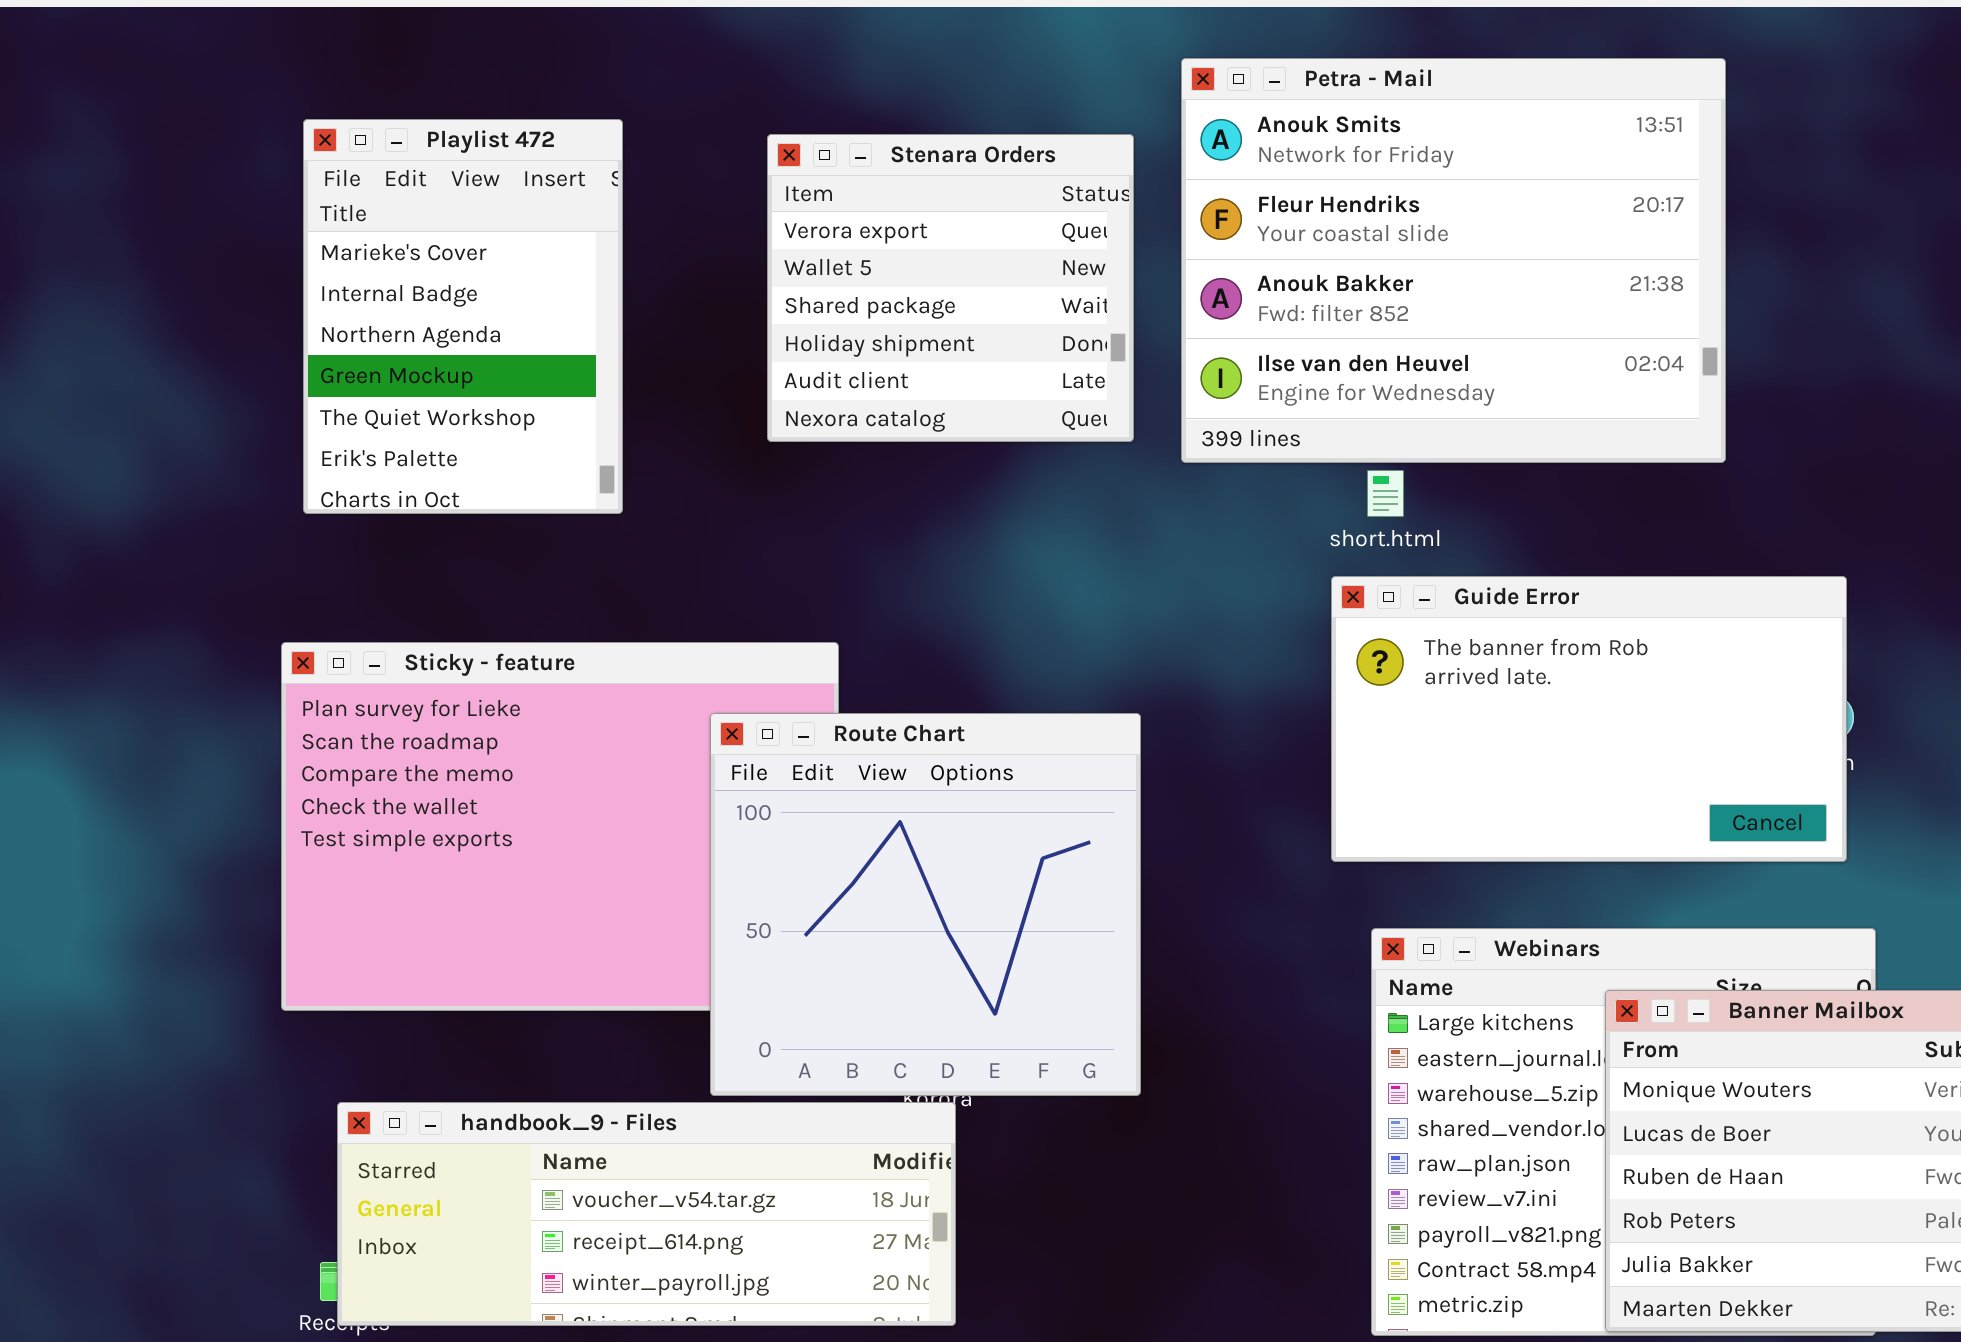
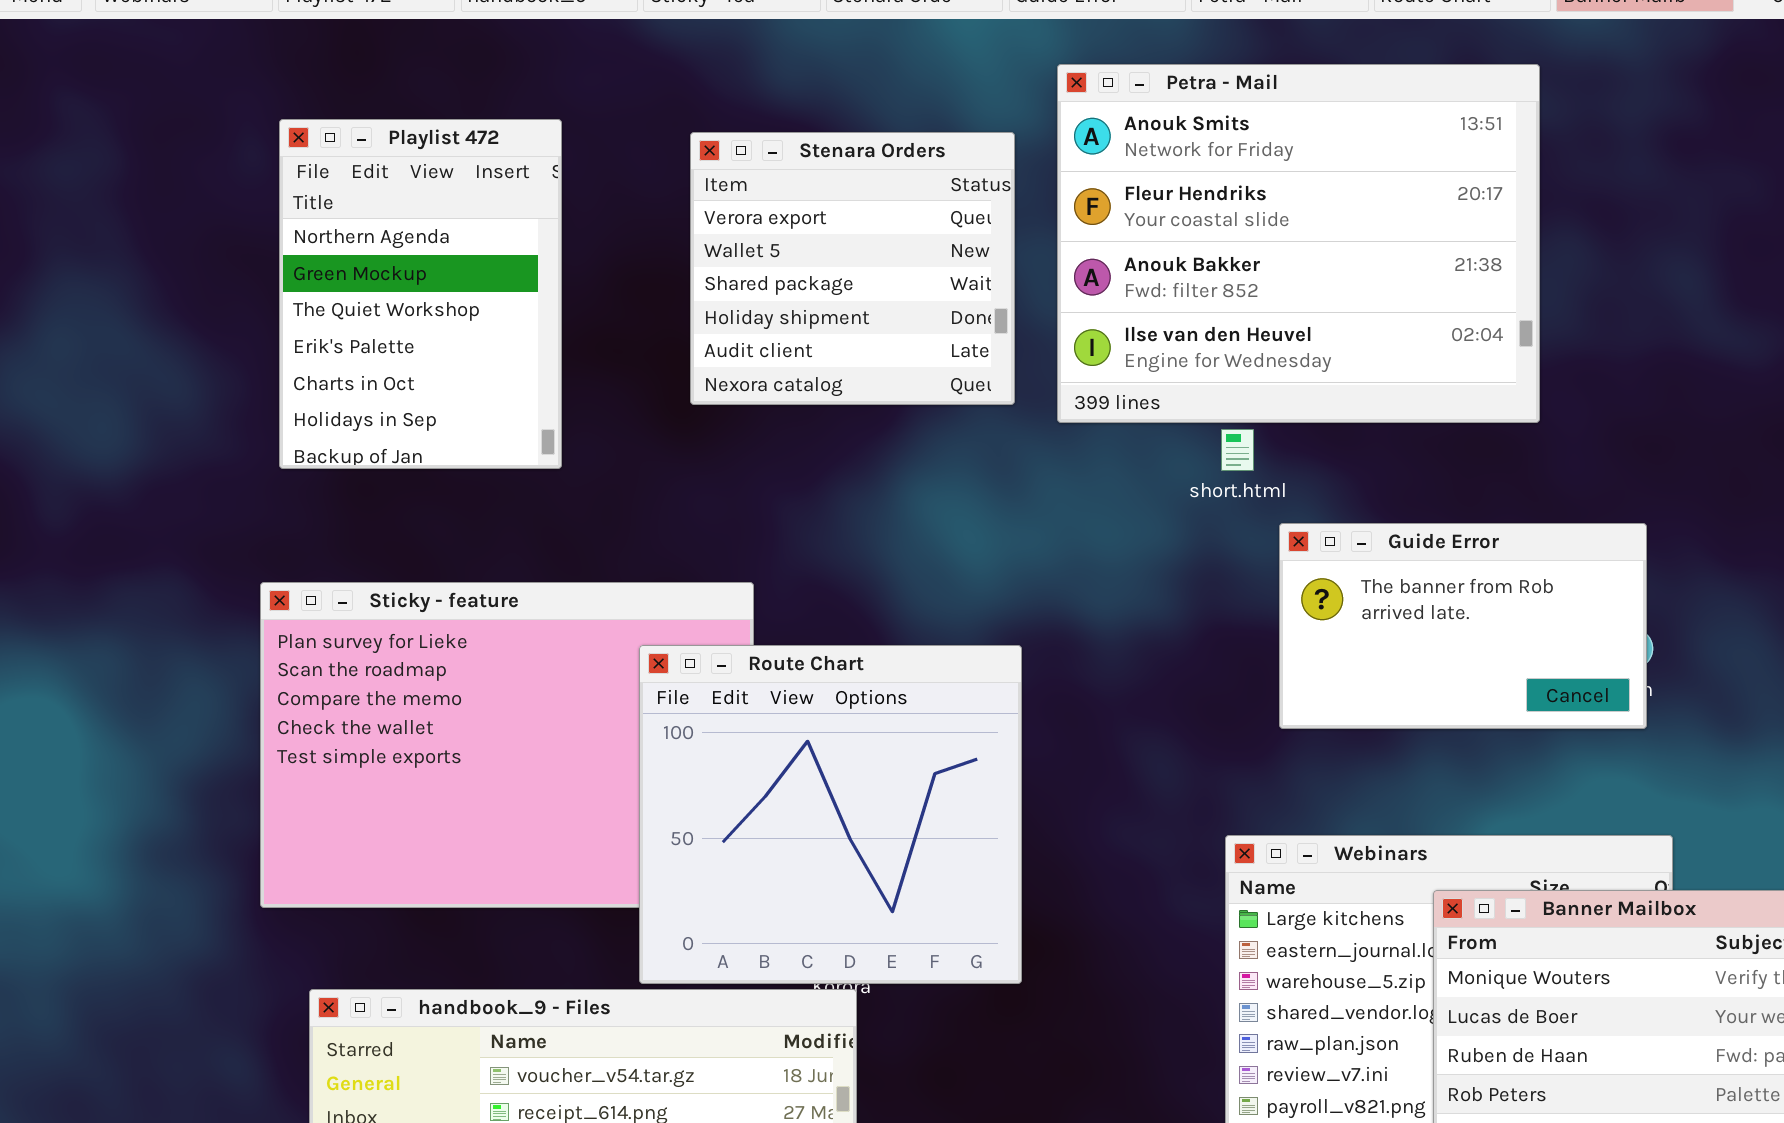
Playlist 472: [303,119,623,514] -> [279,119,562,469], scrolled down 2 rows
Guide Error: [1331,576,1847,862] -> [1279,523,1647,729], resized

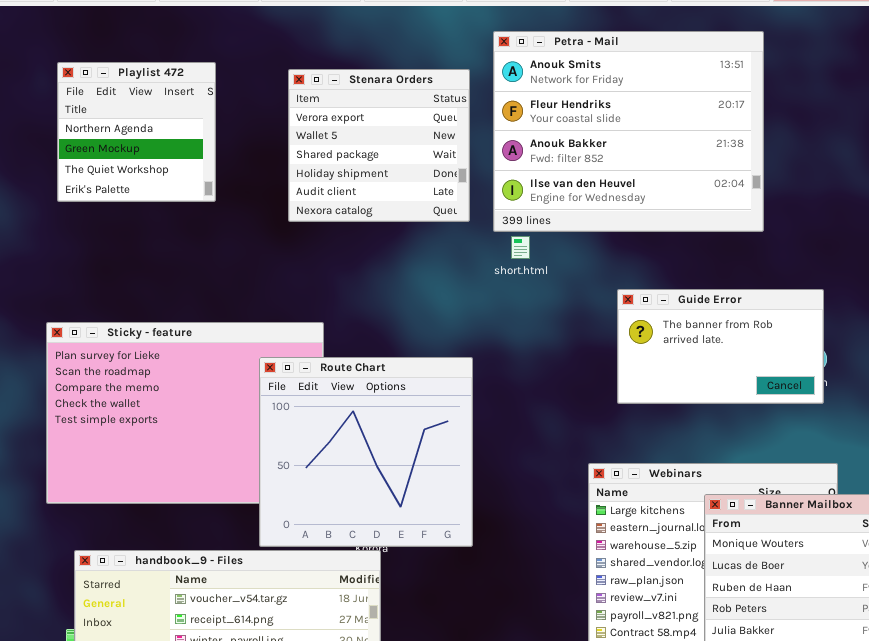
Playlist 472: [279,119,562,469] -> [57,62,216,202], resized
short.html: [1221,429,1254,471] -> [511,236,530,259], moved

